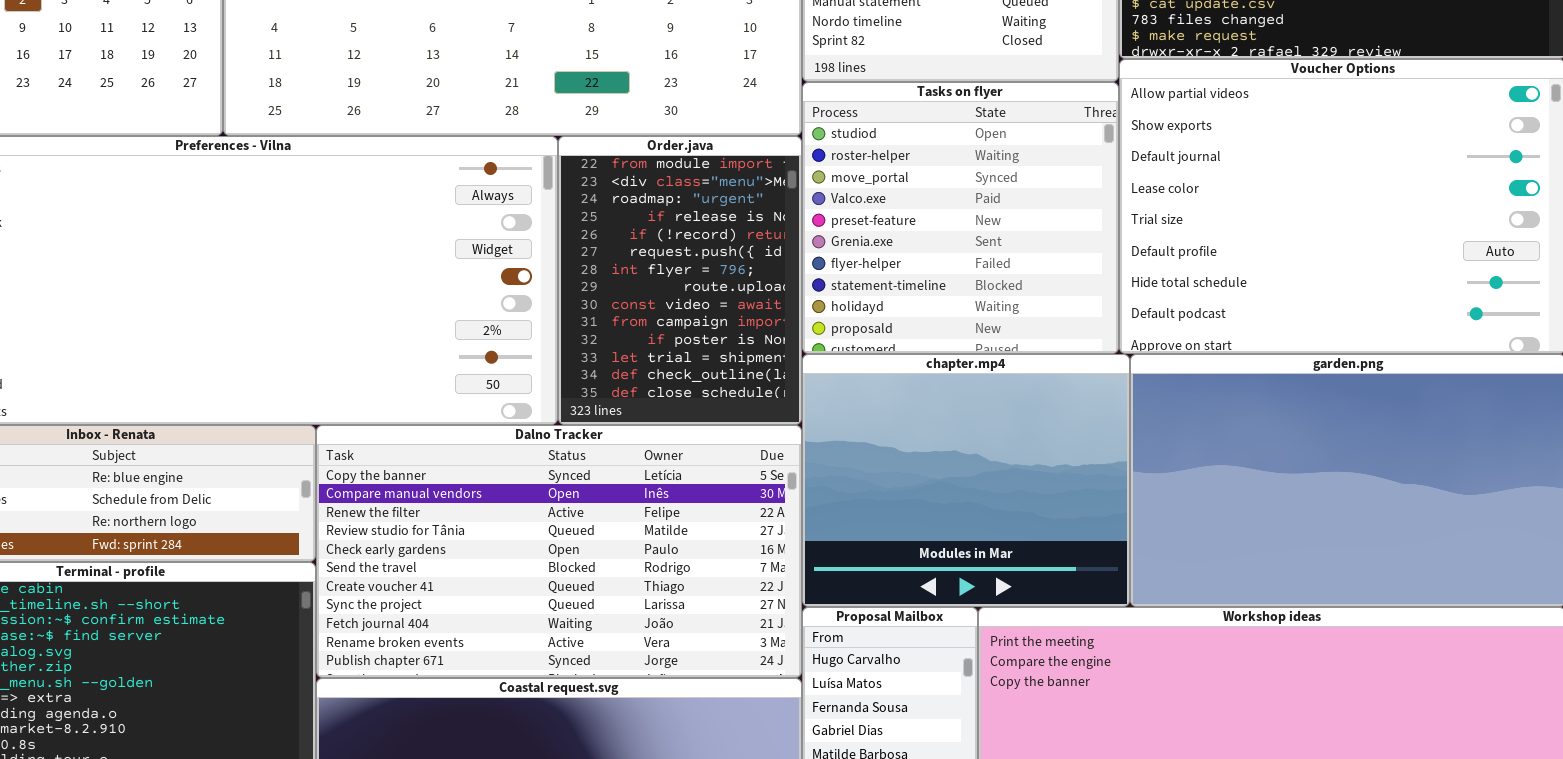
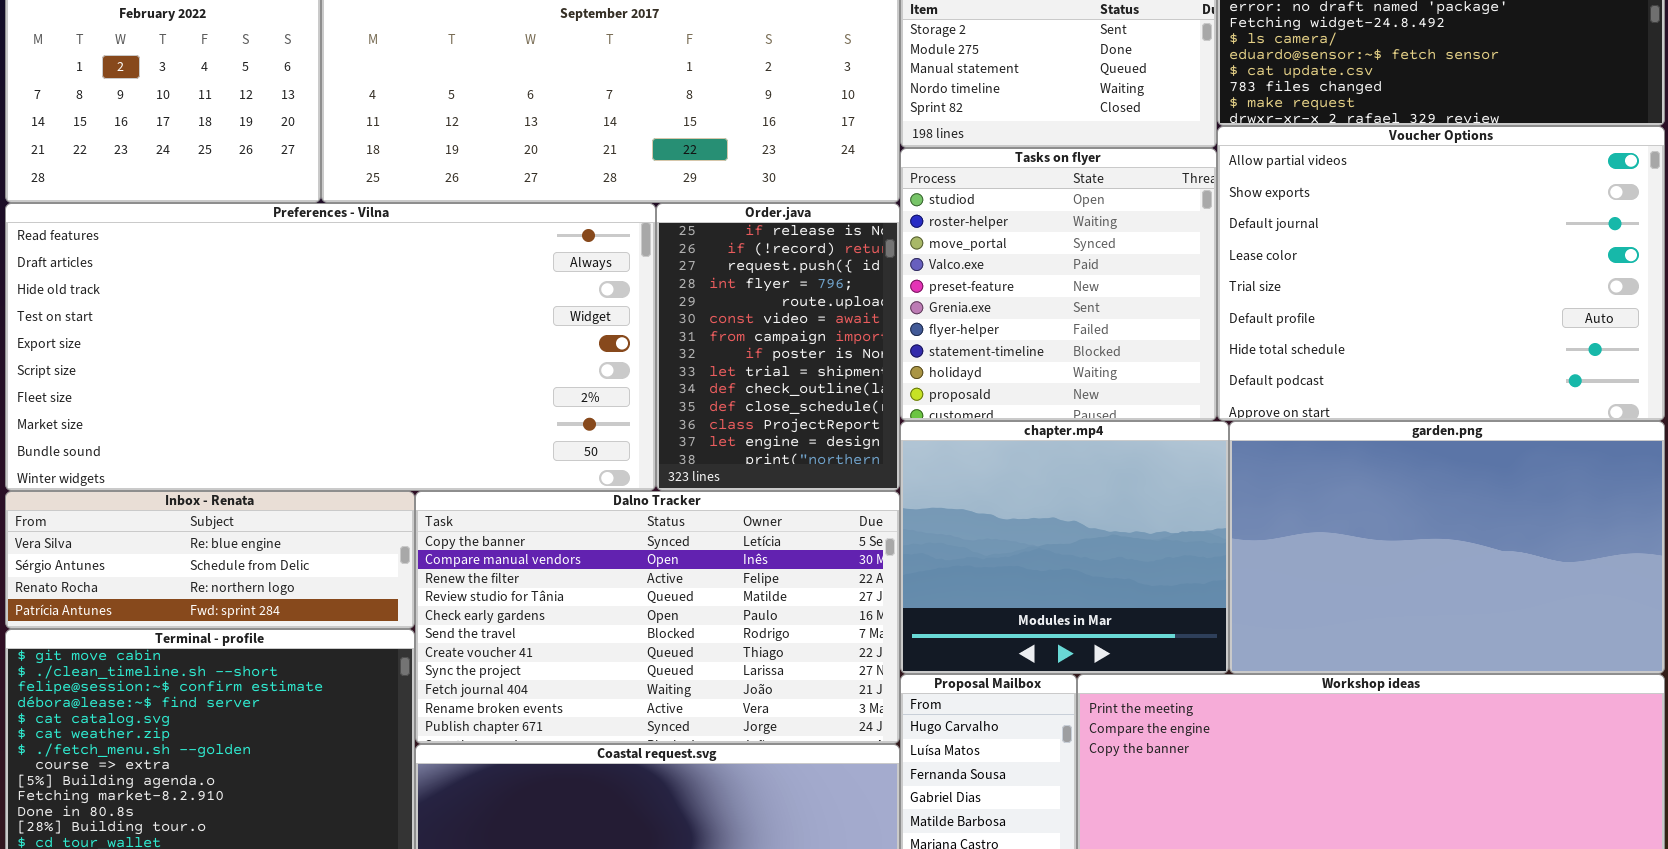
Order.java: [558,136,802,425] -> [656,203,900,491], scrolled down 3 rows

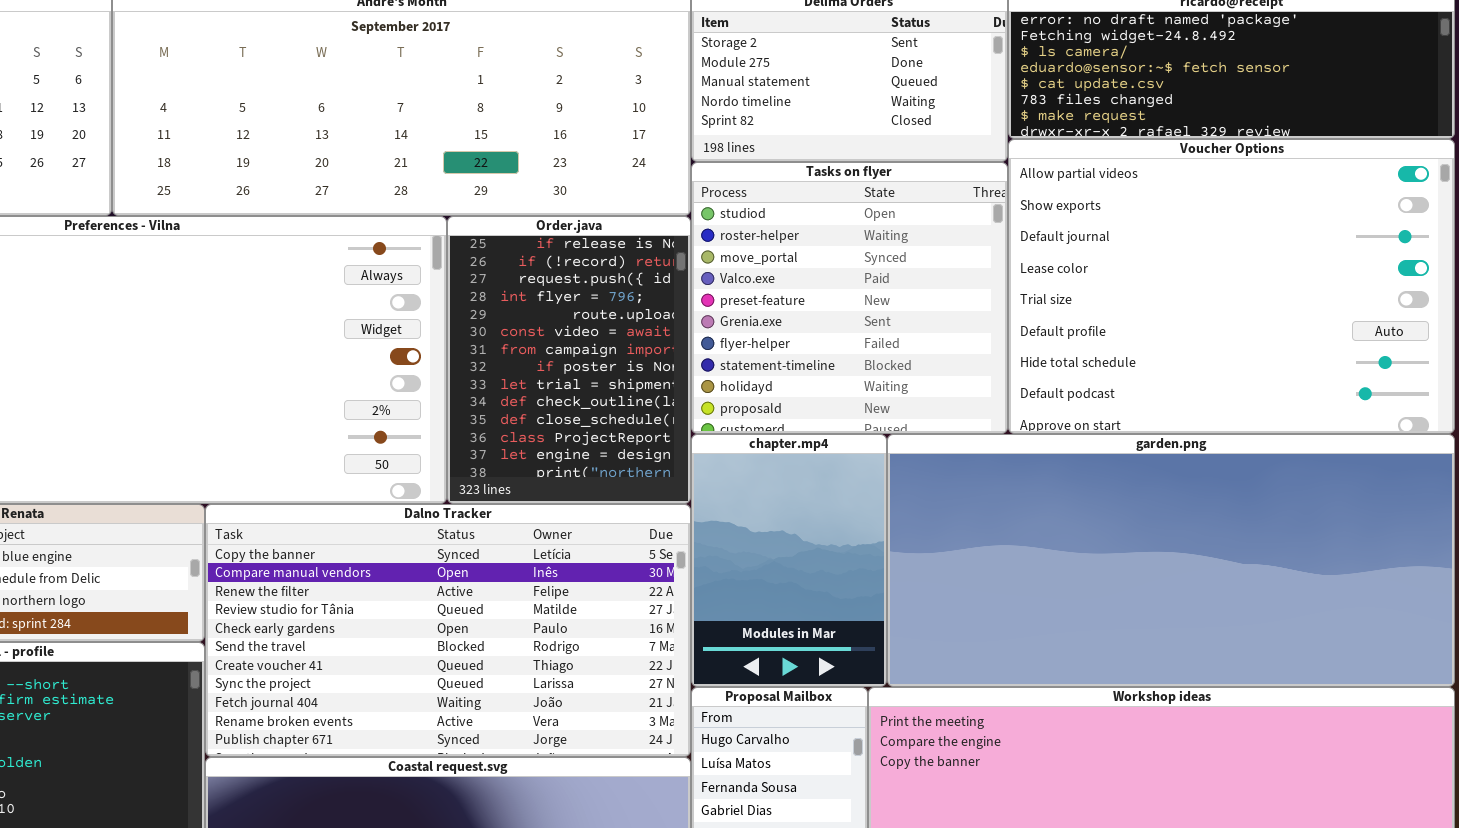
chapter.mp4: [900,421,1229,674] -> [691,434,887,687], resized
garden.png: [1229,421,1665,674] -> [887,434,1455,687], resized

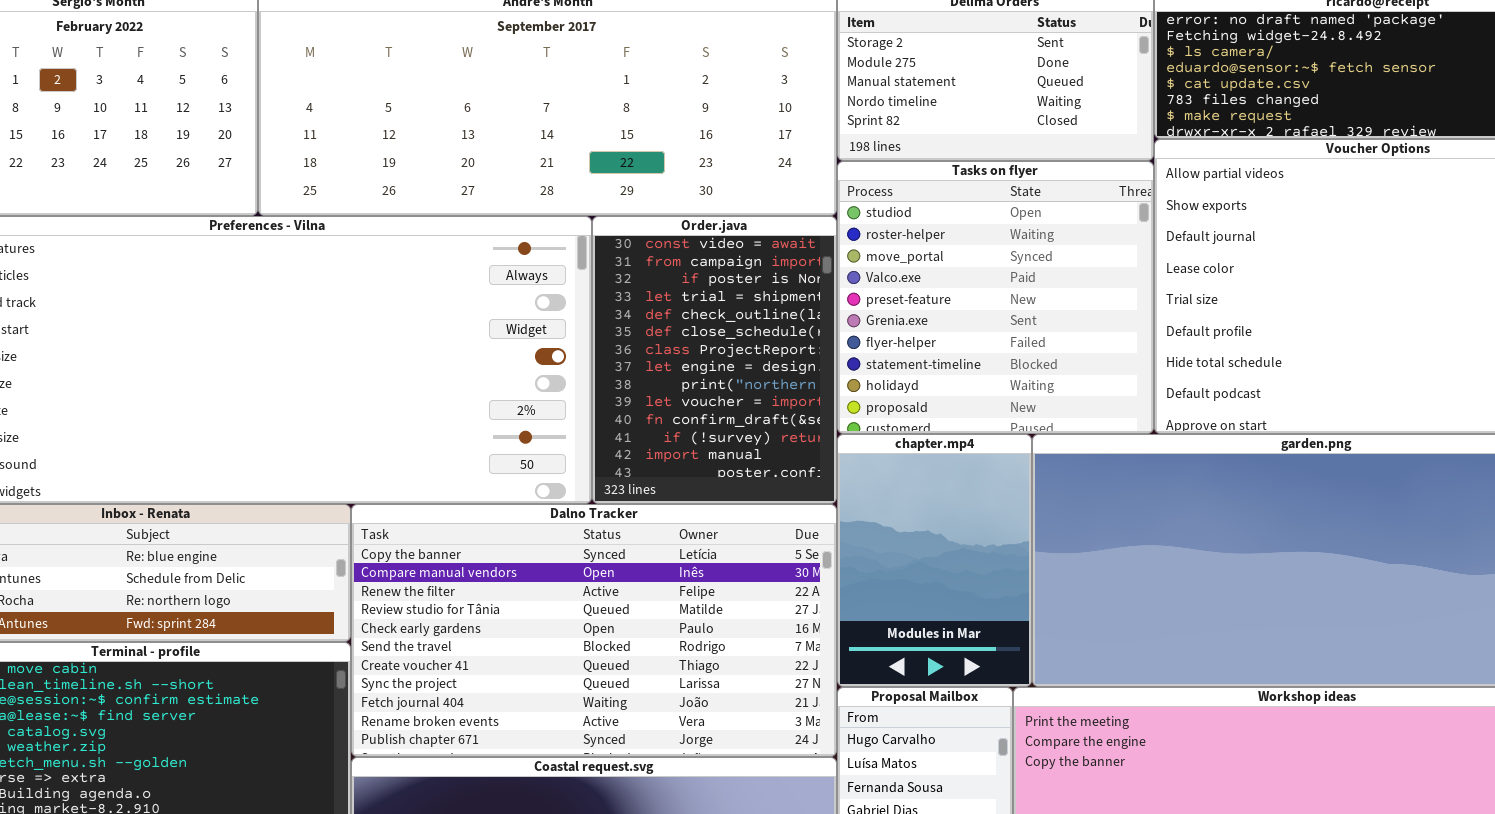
Order.java: [447,216,691,504] -> [592,216,837,504], scrolled down 5 rows

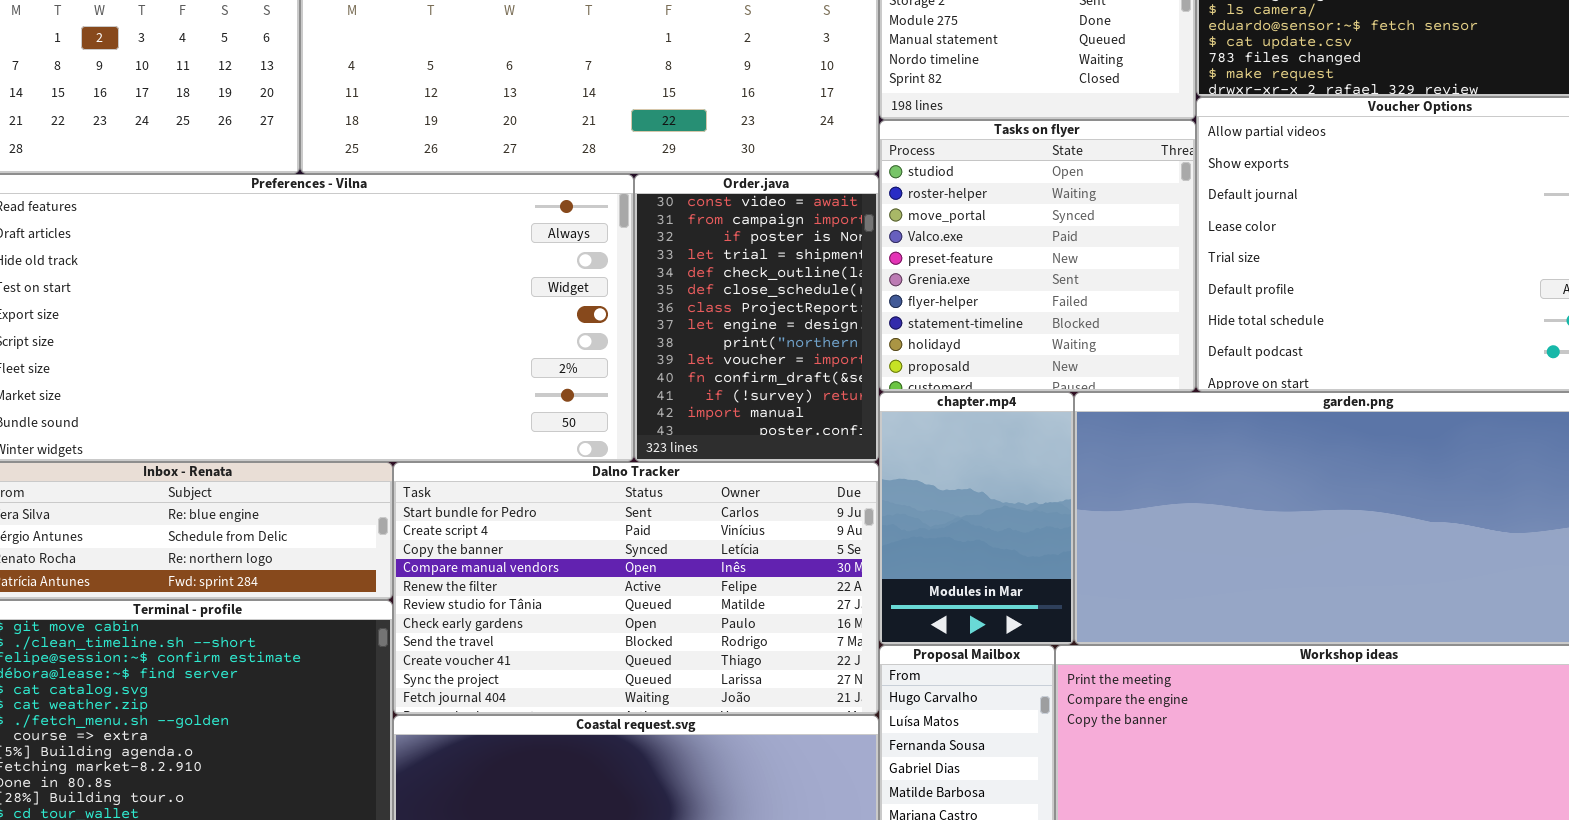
Dalno Tracker: [351,504,837,757] -> [393,462,879,715], scrolled up 2 rows

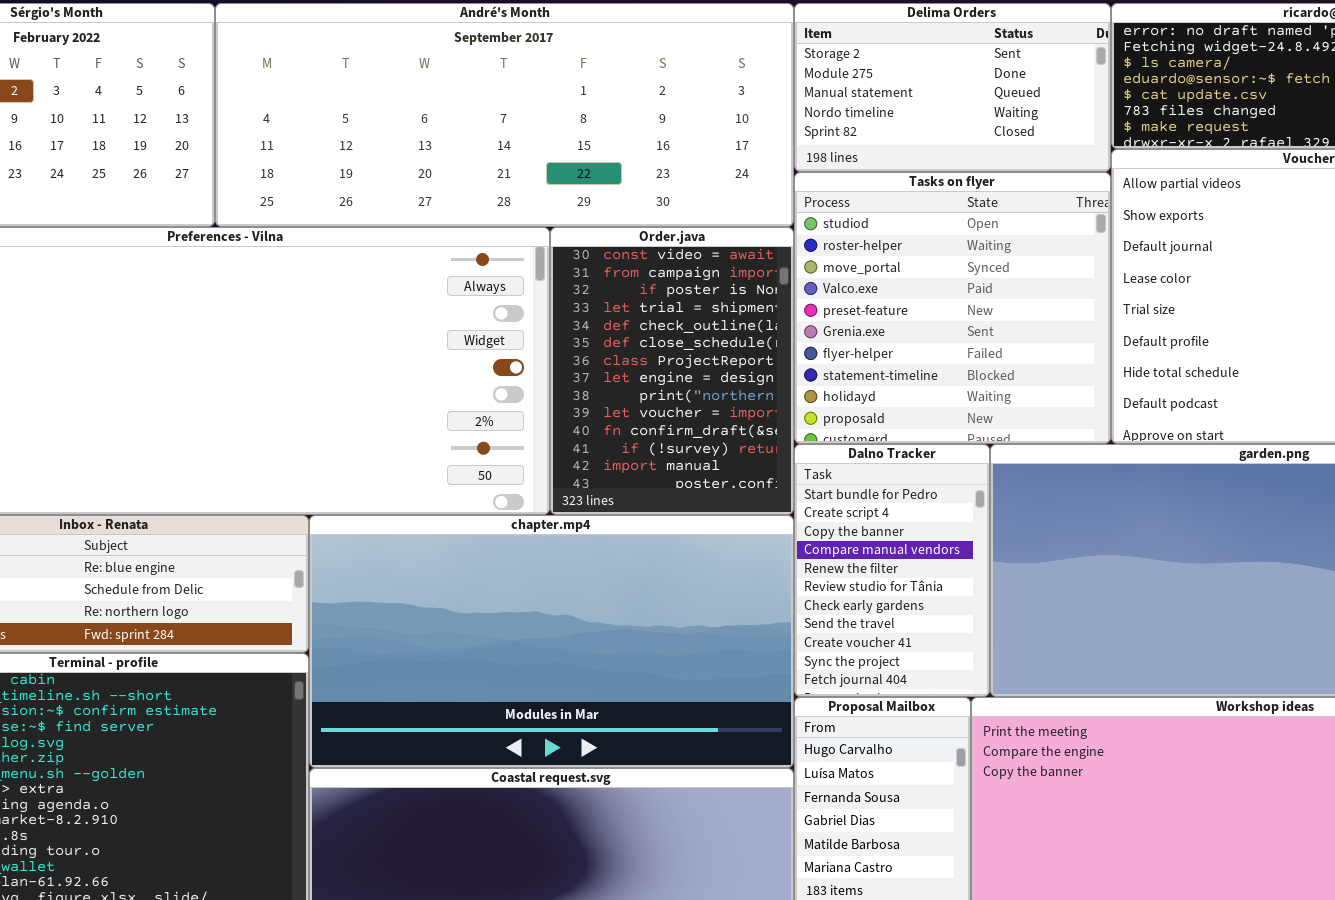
chapter.mp4: [879,392,1074,645] -> [309,515,794,768], moved, resized
Dalno Tracker: [393,462,879,715] -> [794,444,990,697], moved, resized

